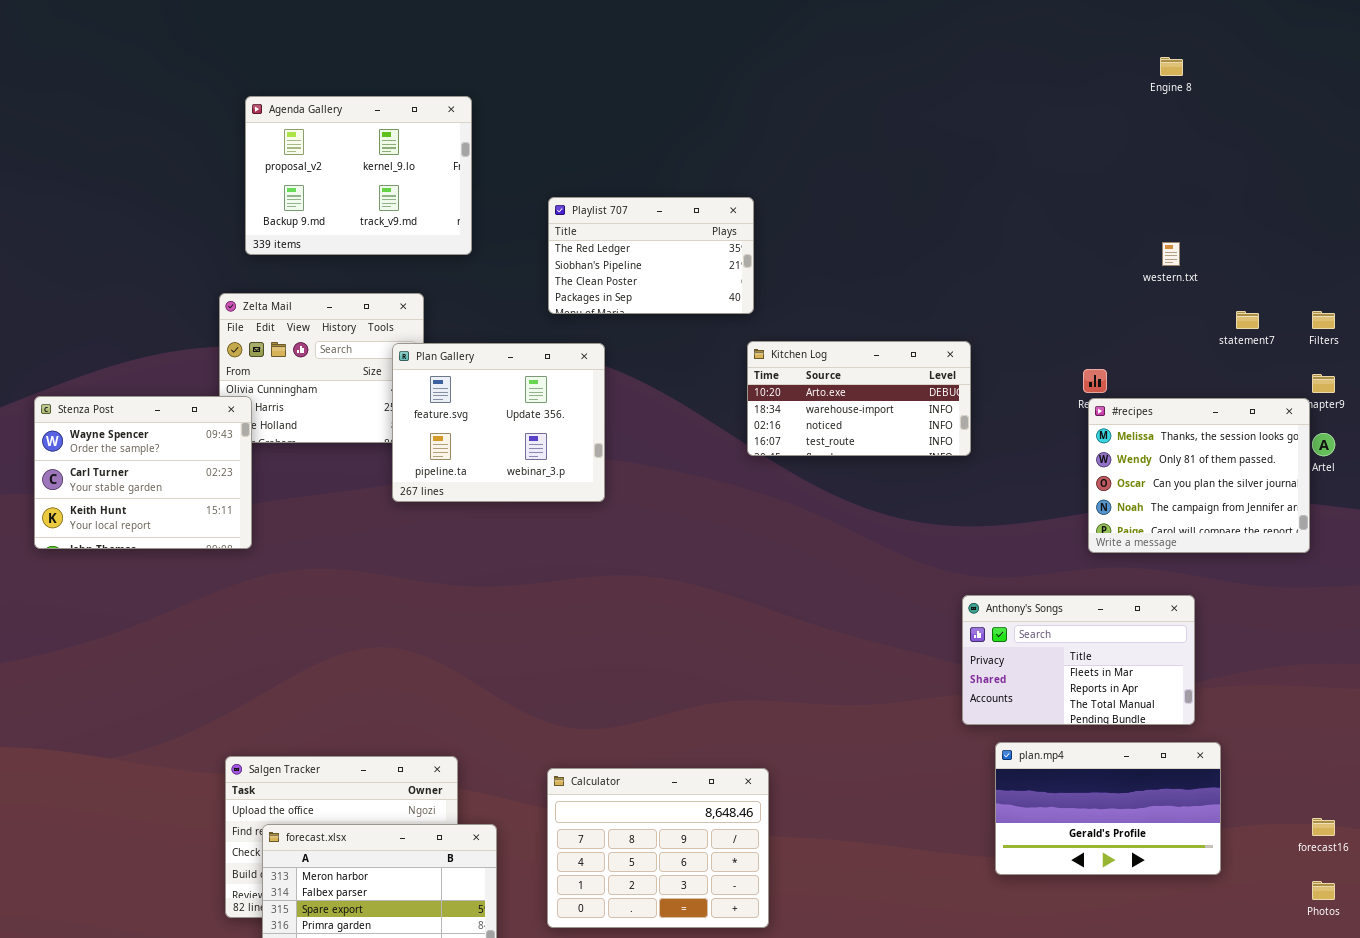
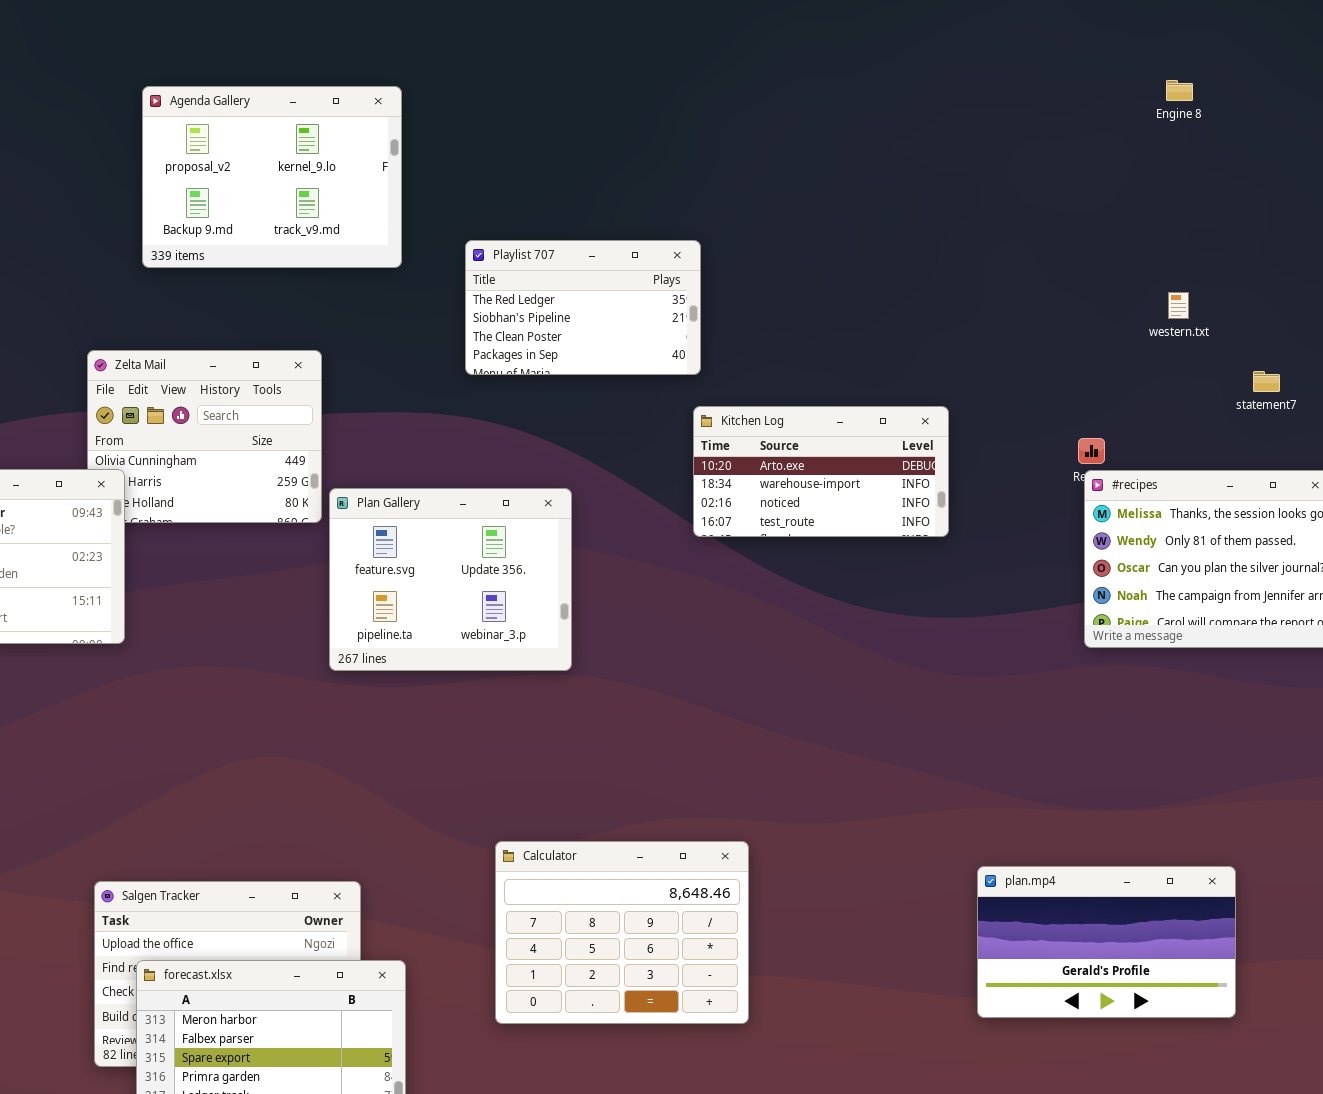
Agenda Gallery: [245,96,472,255] -> [142,86,402,268], moved
Plan Gallery: [392,343,605,502] -> [329,488,572,671], moved
Anthony's Songs: [962,595,1195,725] -> none, closed
Calculator: [547,768,769,928] -> [495,841,749,1024], moved

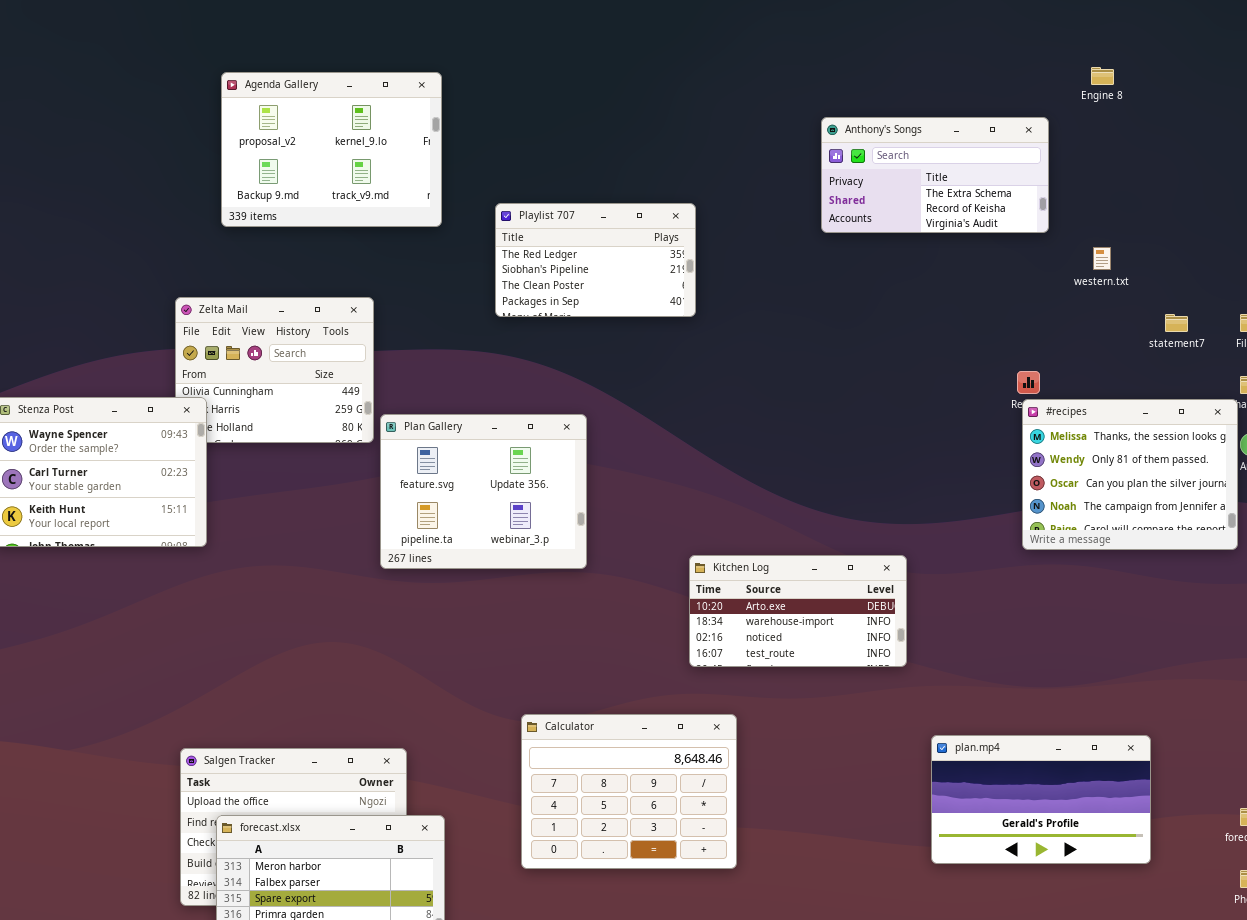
Anthony's Songs: none -> [821,117,1049,233], opened
Kitchen Log: [693,406,949,537] -> [689,555,907,667], moved

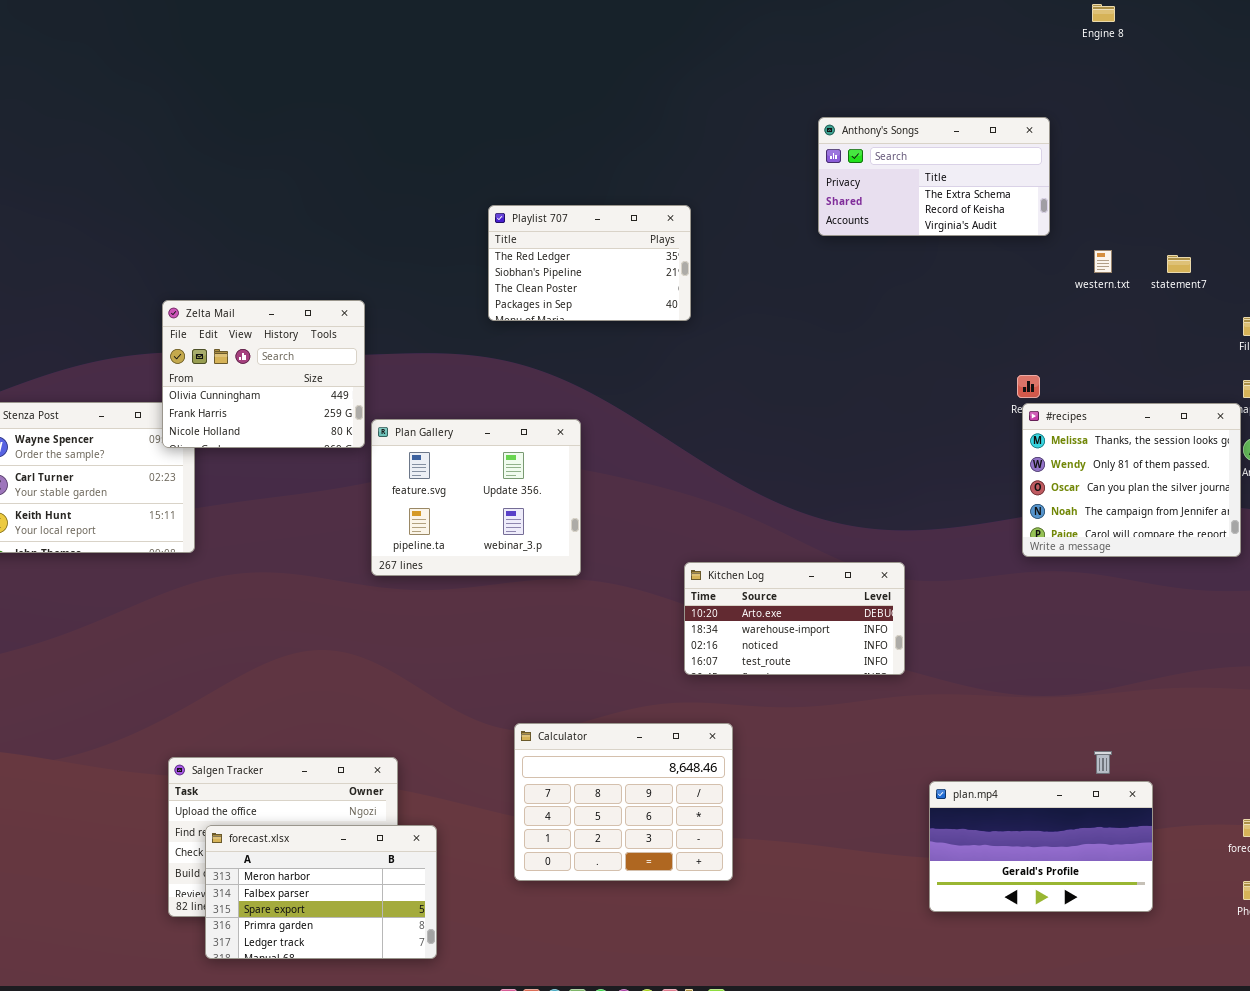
Engine 8: [1091,67,1114,85] -> [1092,4,1115,22], moved
Agenda Gallery: [221,72,442,227] -> none, closed
Zelta Mail: [175,297,374,443] -> [162,300,365,448], raised
statement7: [1165,314,1188,332] -> [1167,255,1191,273], moved
plan.mp4: [931,735,1151,864] -> [929,781,1153,912], moved

